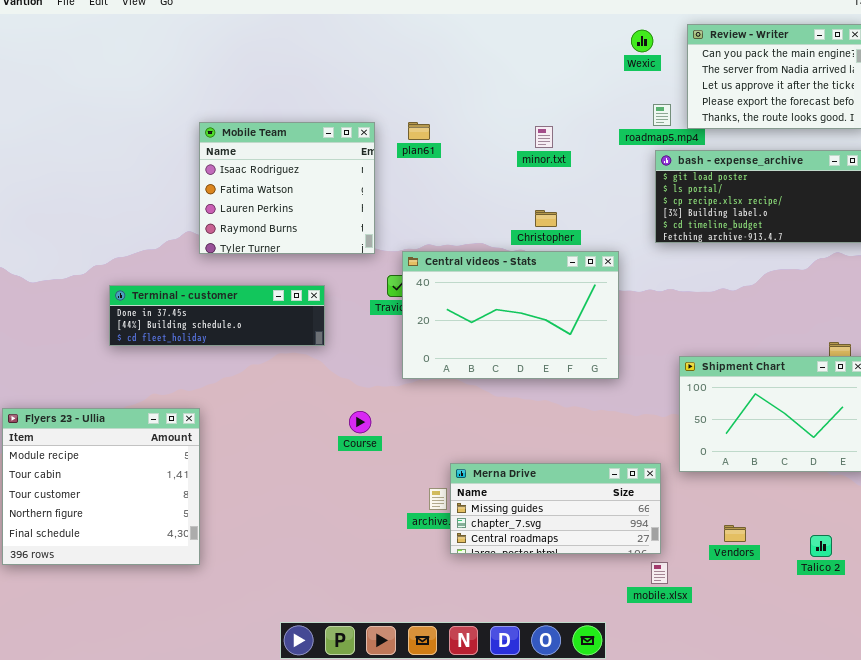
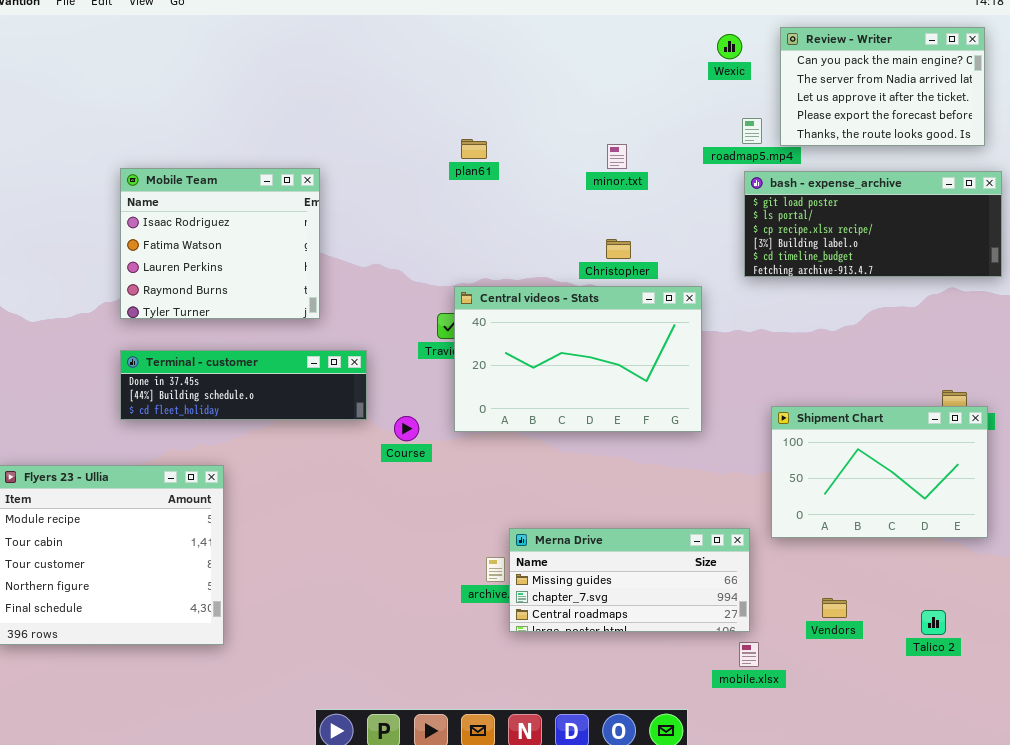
Mobile Team: [199,122,375,254] -> [120,168,320,319], moved
Terminal - customer: [109,285,325,346] -> [120,350,367,420], moved
Course: [349,411,371,433] -> [394,416,419,441], moved

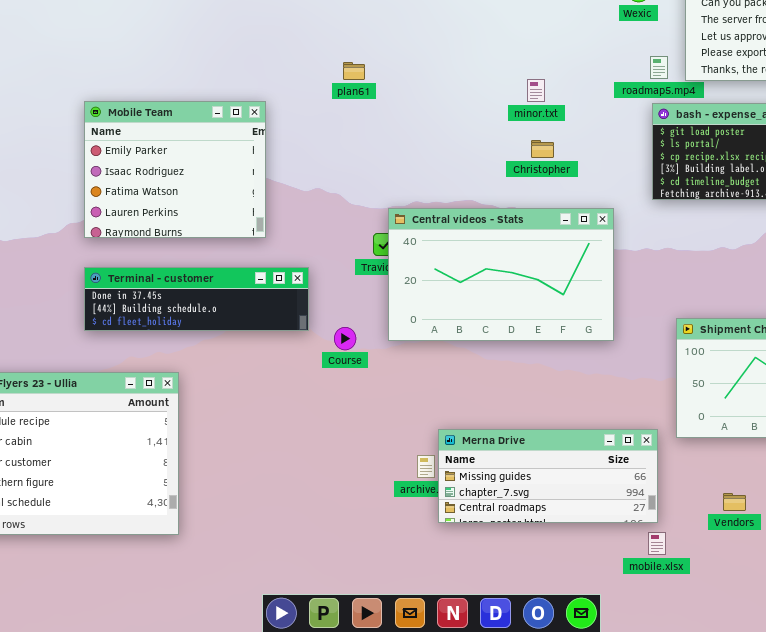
plan61: [461,139,487,159] -> [343,62,365,80], moved
Mobile Team: [120,168,320,319] -> [84,101,266,238], scrolled up 1 row
Christopher: [606,239,631,259] -> [531,140,554,158], moved

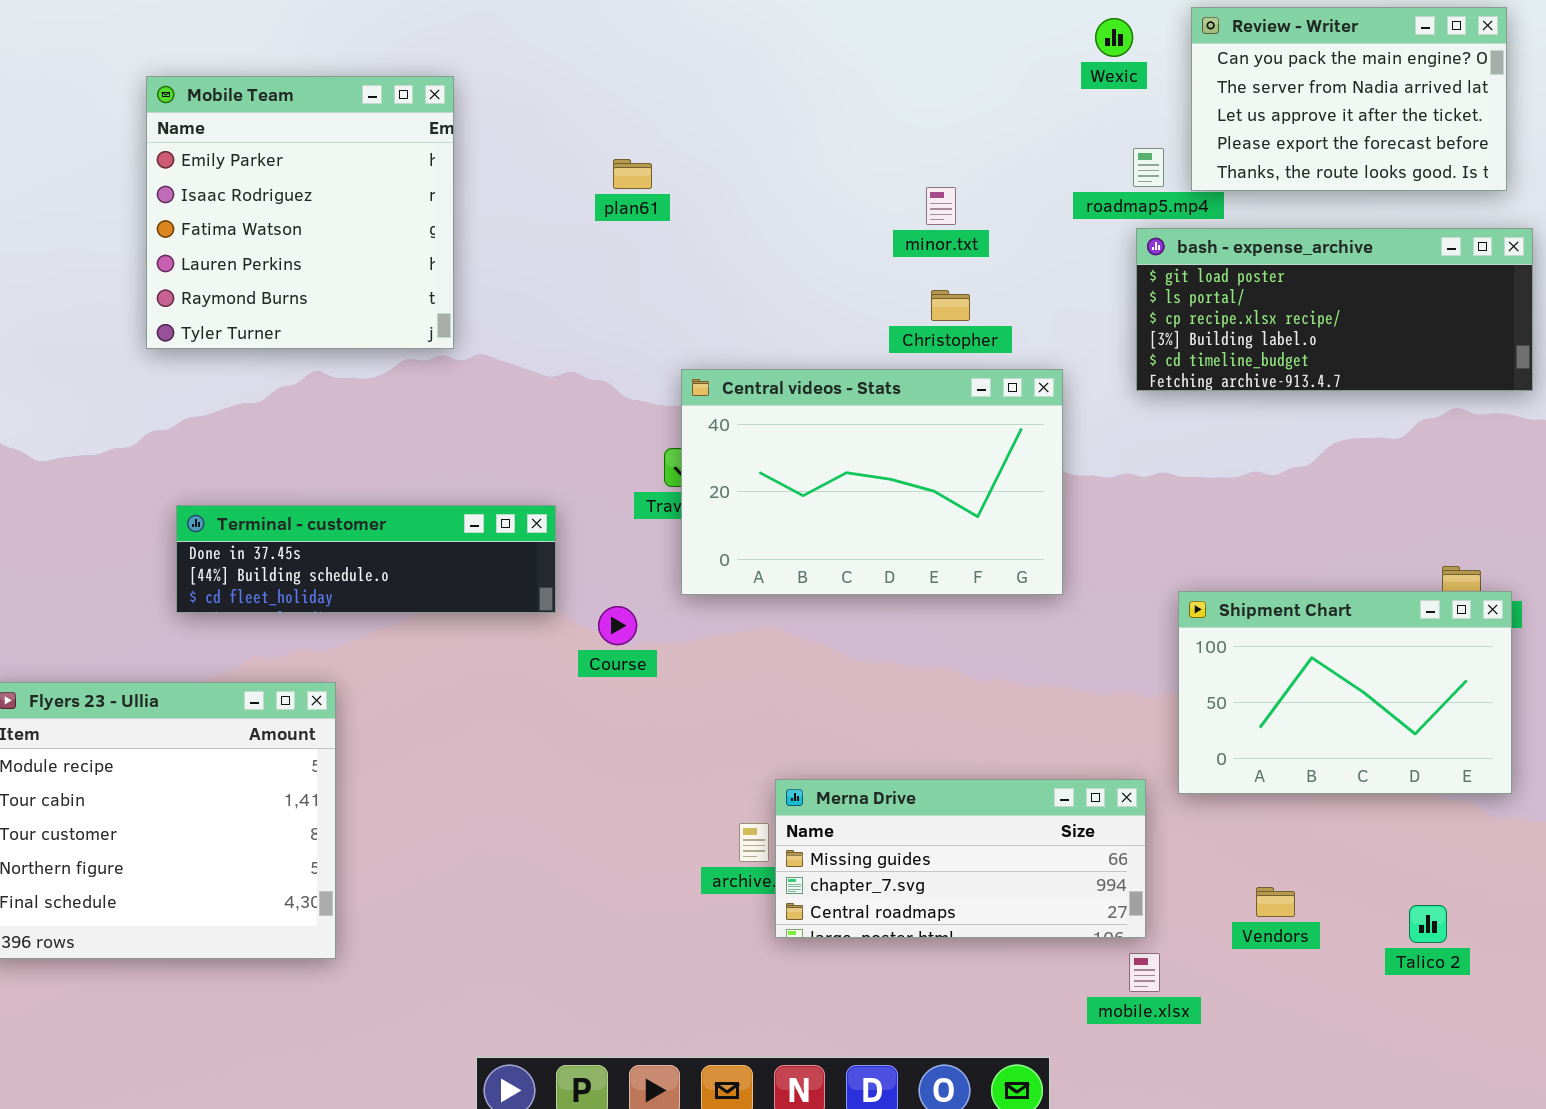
Mobile Team: [84,101,266,238] -> [146,76,454,349], moved, resized
Central videos - Stats: [388,208,614,341] -> [681,369,1063,595], moved

